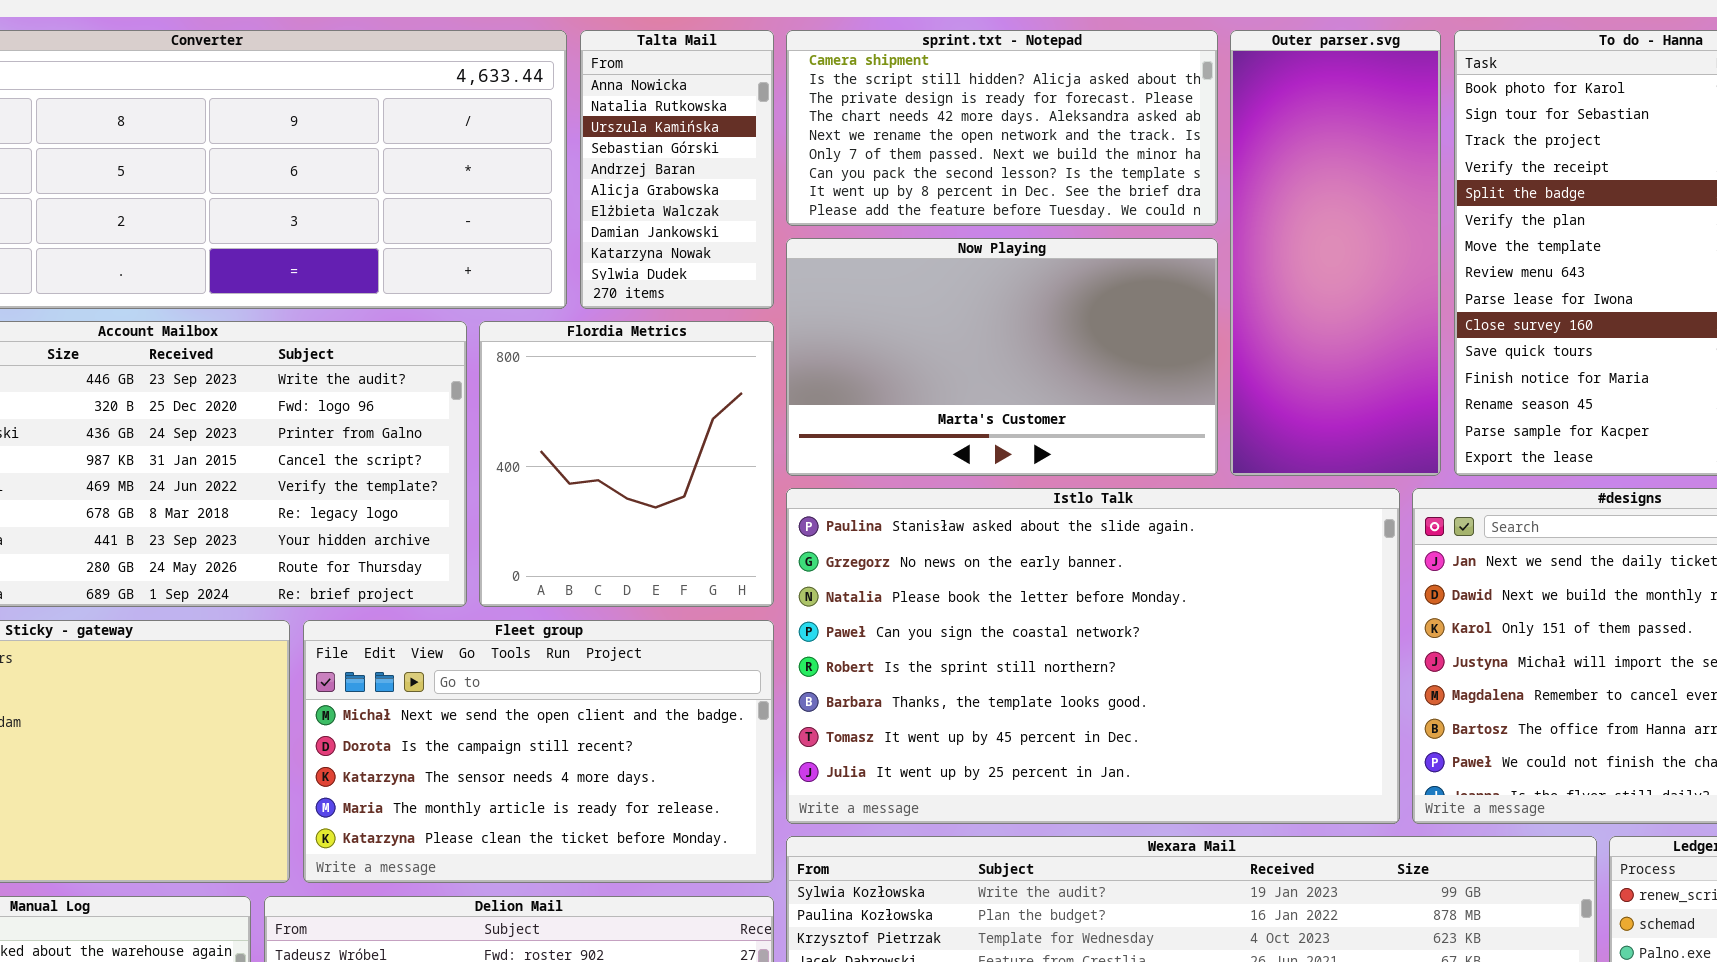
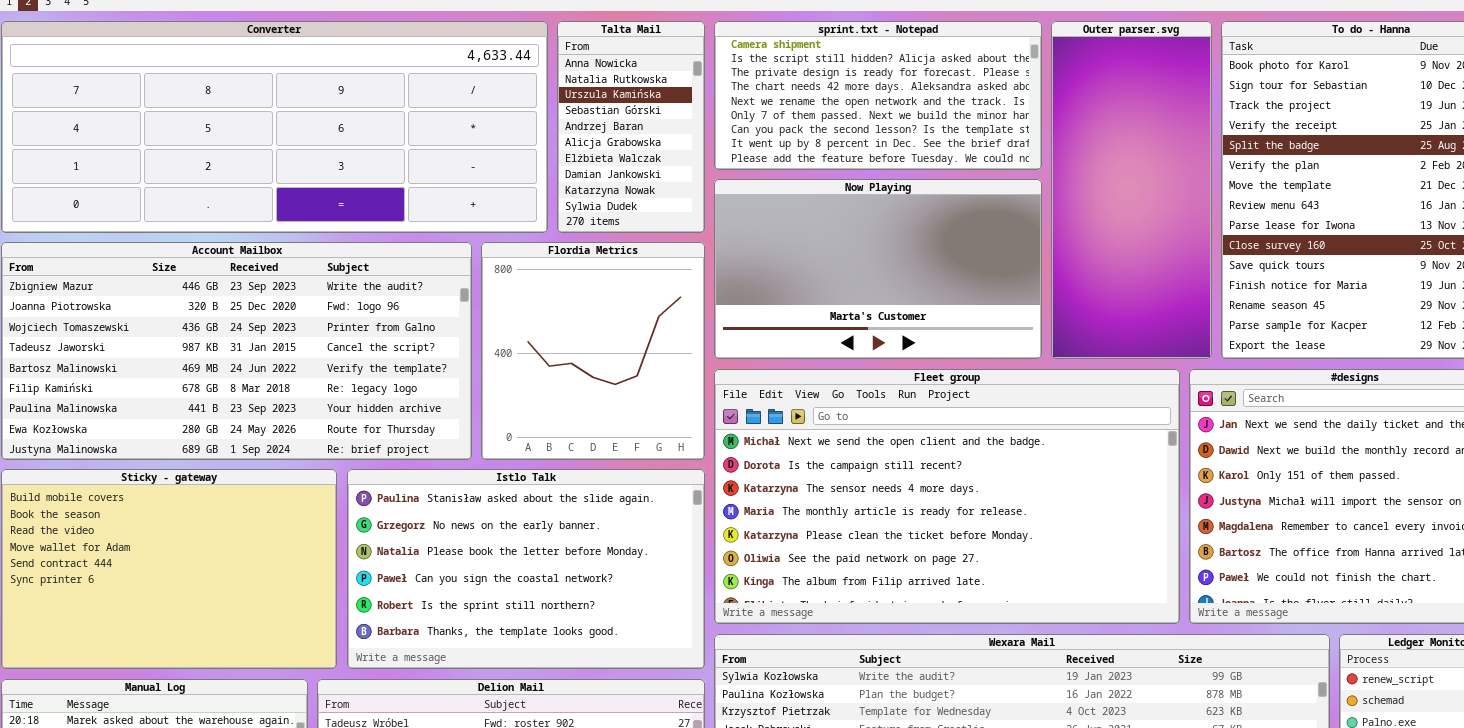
Istlo Talk: [786,488,1400,824] -> [347,469,705,669], moved, resized
Fleet group: [303,620,774,883] -> [714,369,1180,624], moved, resized

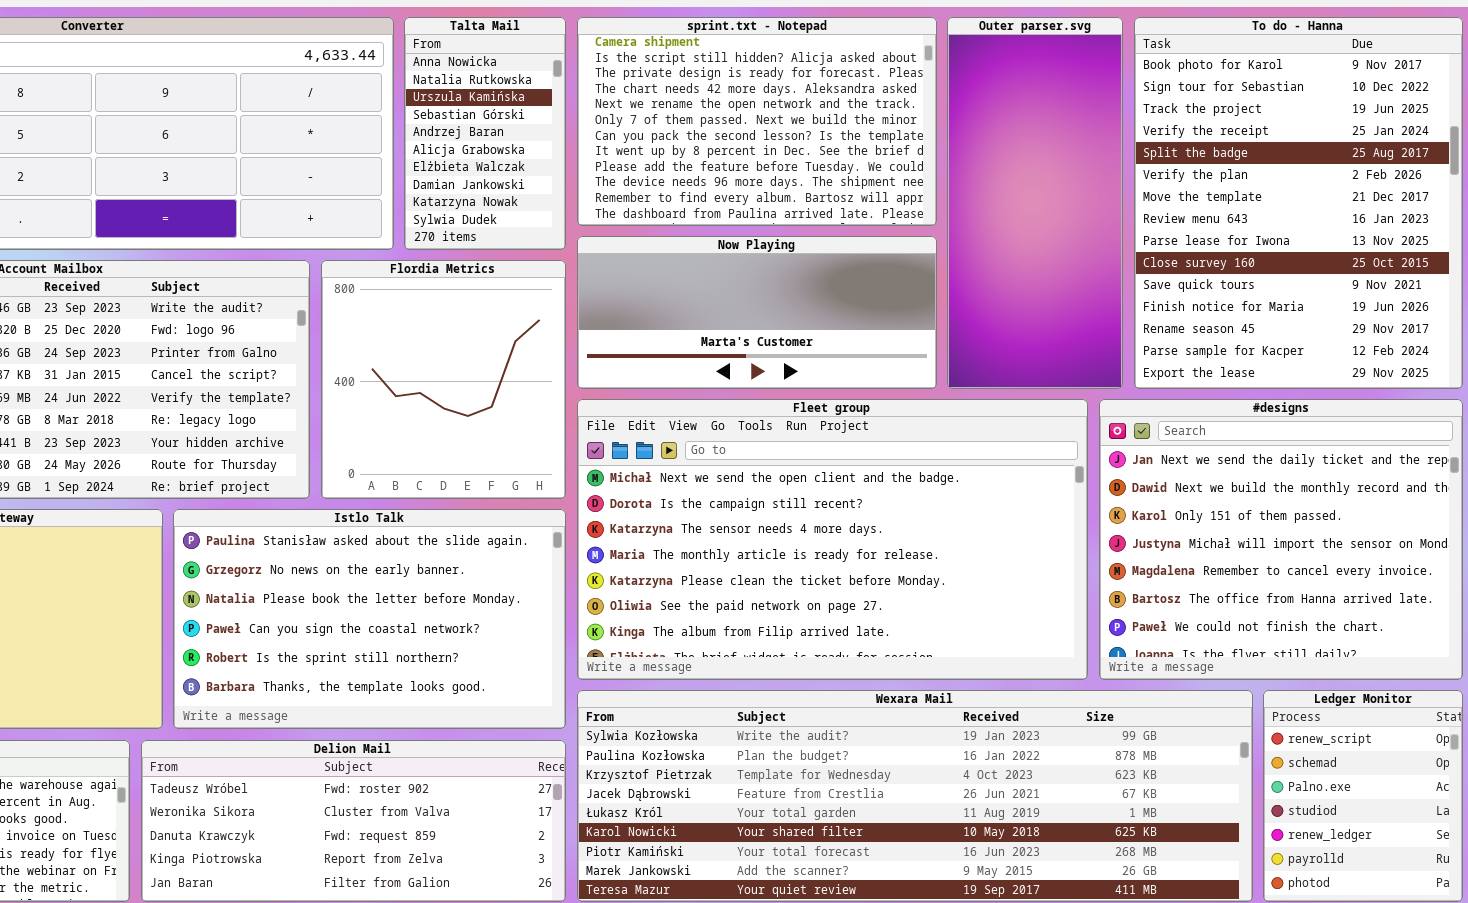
sprint.txt - Notepad: [714,21,1042,170] -> [577,17,937,226], resized
Now Playing: [714,179,1042,359] -> [577,236,937,389], resized

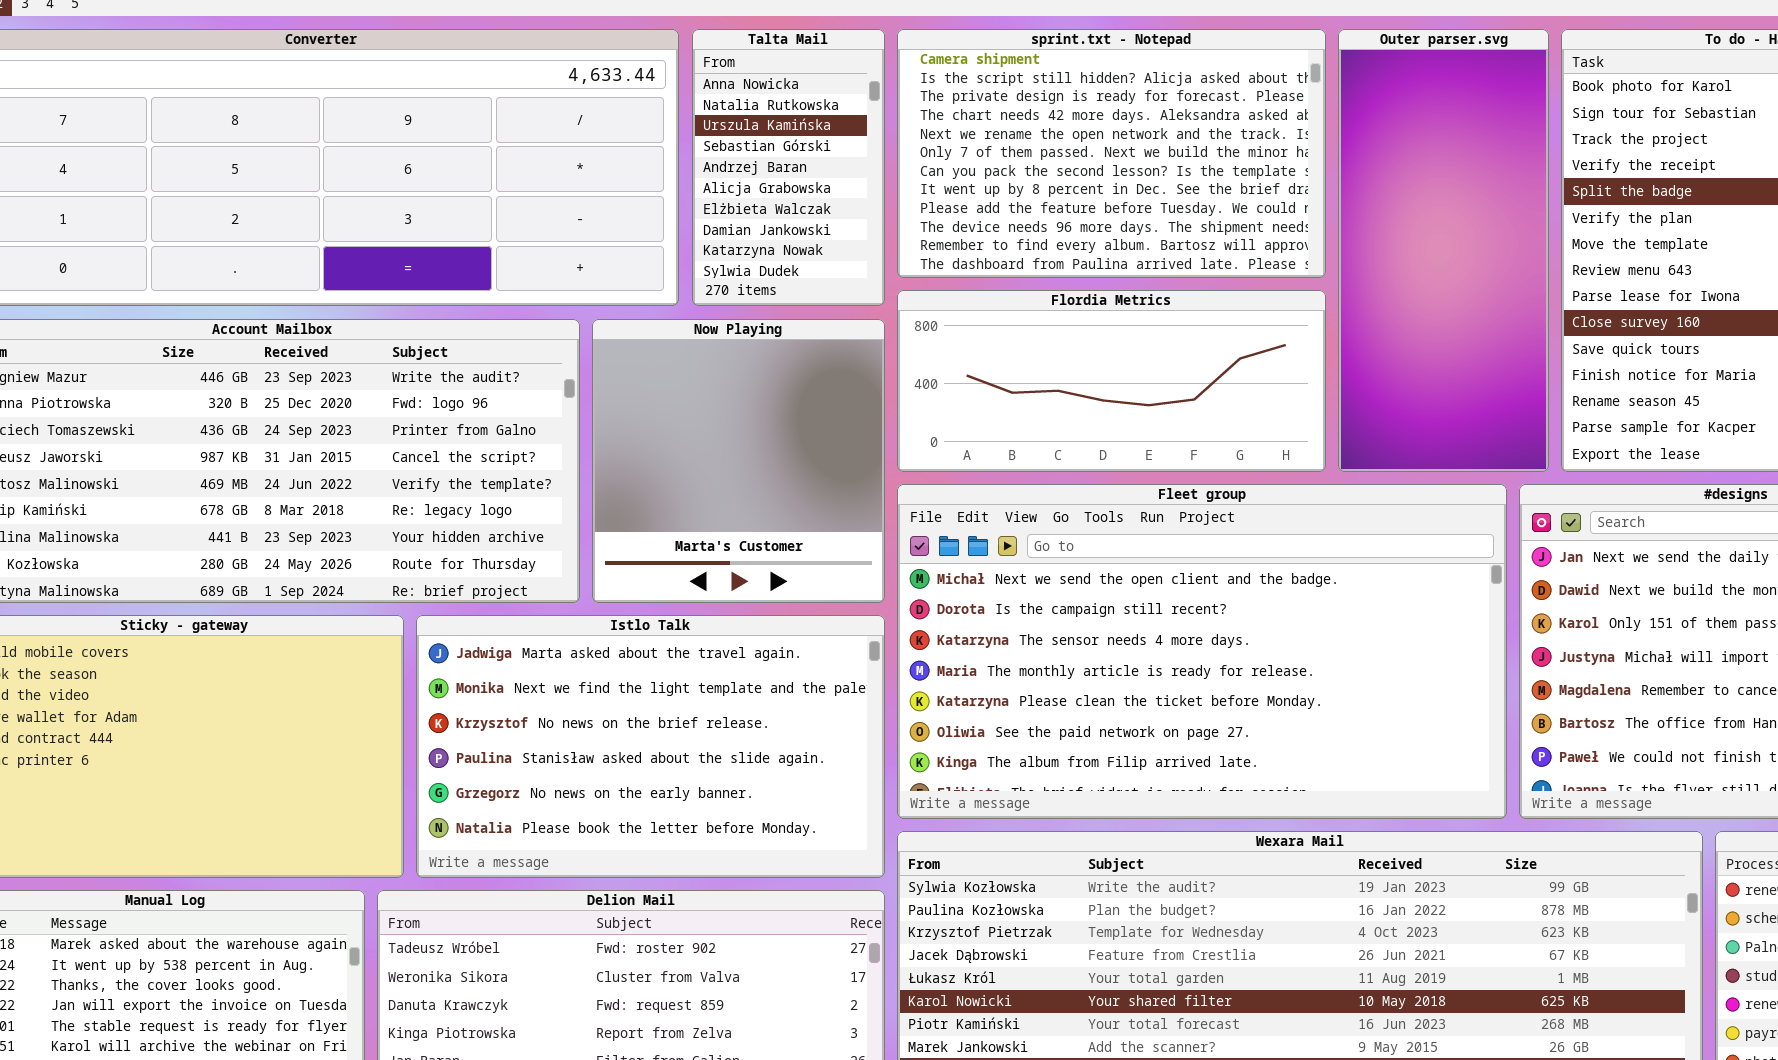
Now Playing: [577,236,937,389] -> [592,319,885,603], moved, resized
Flordia Metrics: [321,260,566,499] -> [897,290,1326,472], moved, resized
Istlo Talk: [173,509,566,729] -> [416,615,885,878], scrolled up 3 rows

